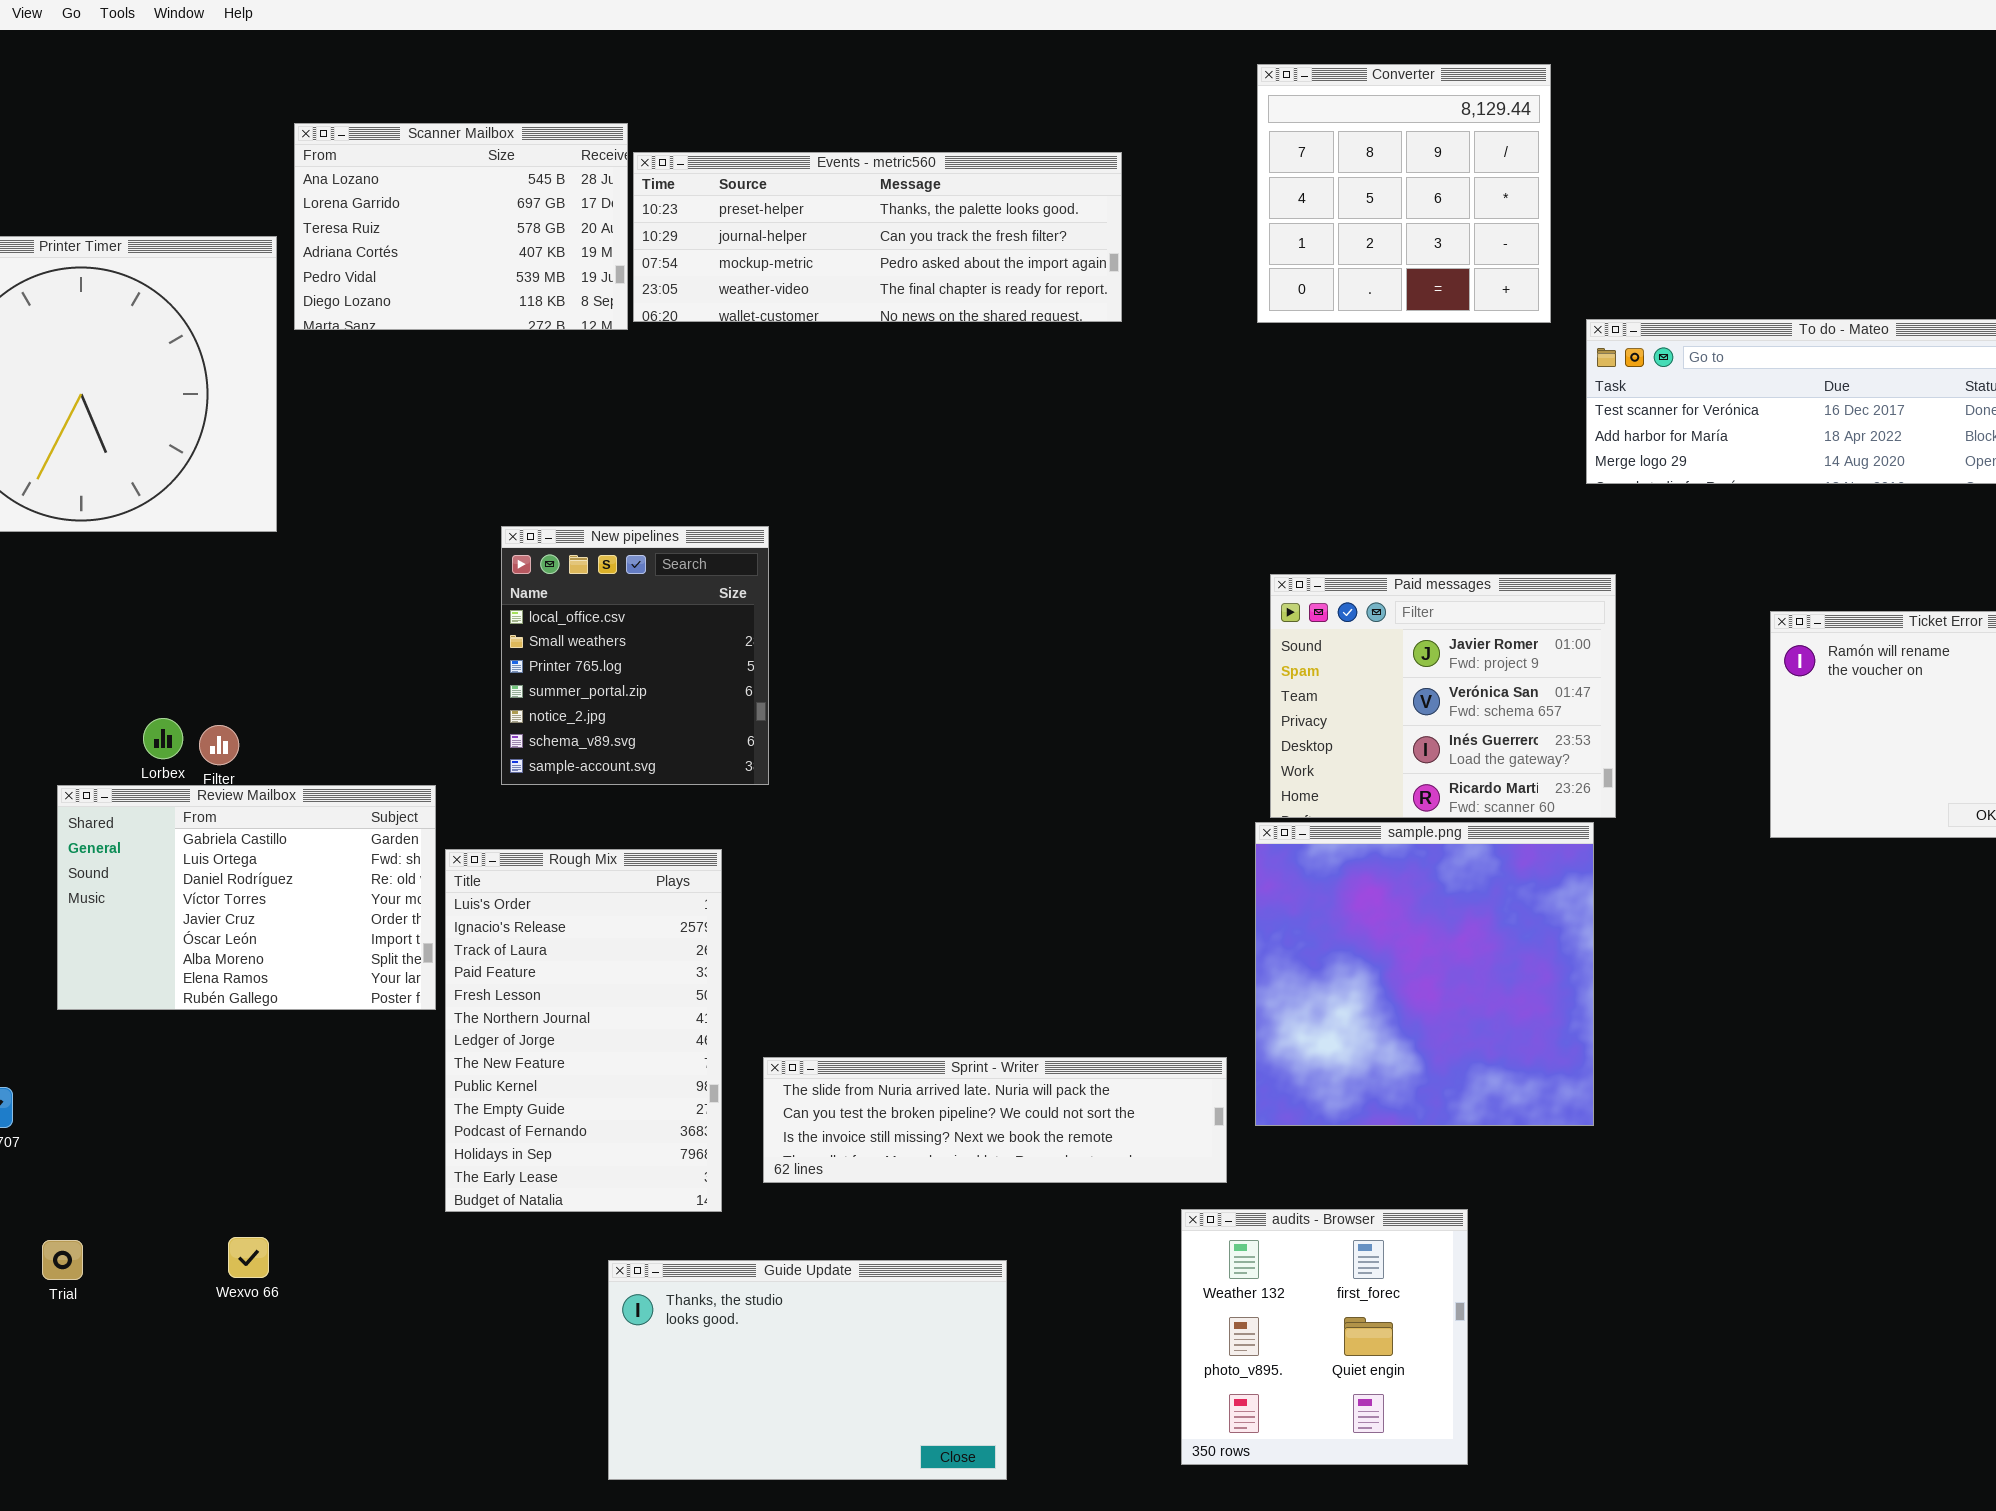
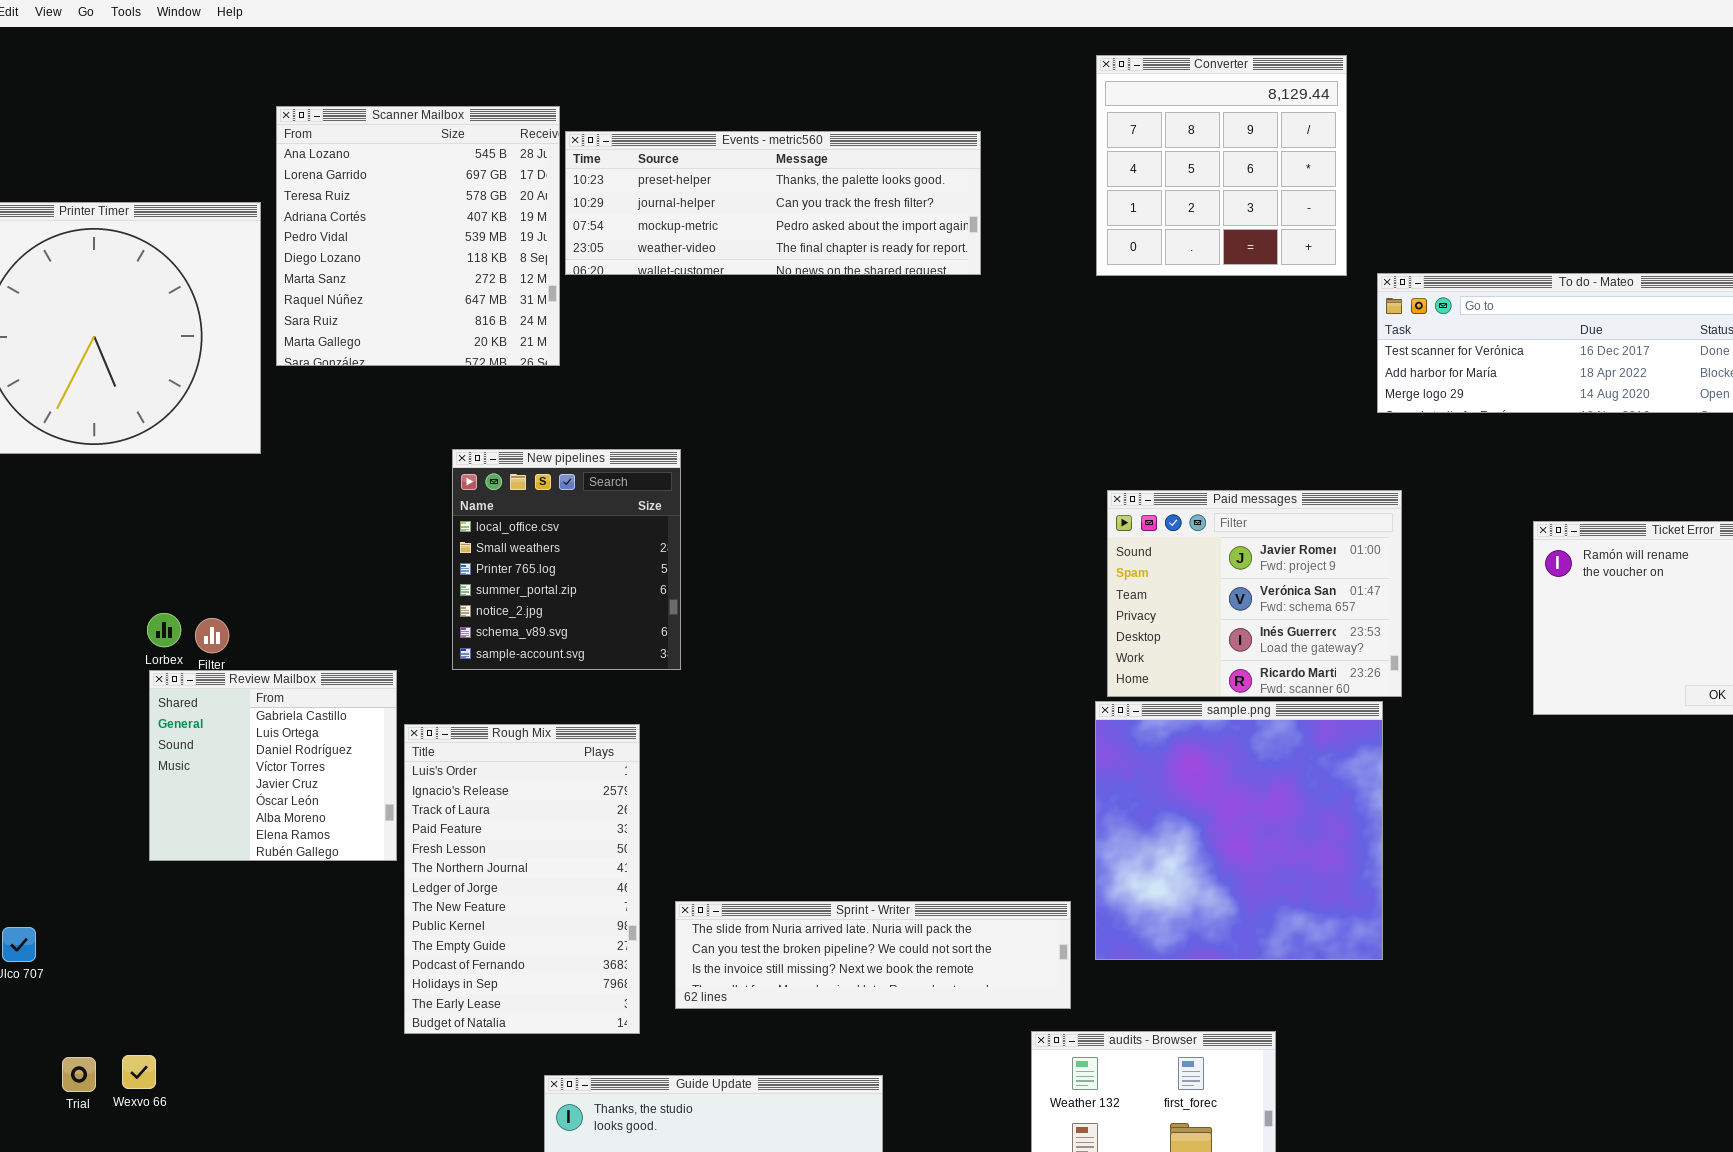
Scanner Mailbox: [294,123,628,330] -> [276,106,560,366], resized
Review Mailbox: [57,785,436,1010] -> [149,670,397,861], resized
Wexvo 66: [228,1237,269,1278] -> [122,1055,156,1089], moved

